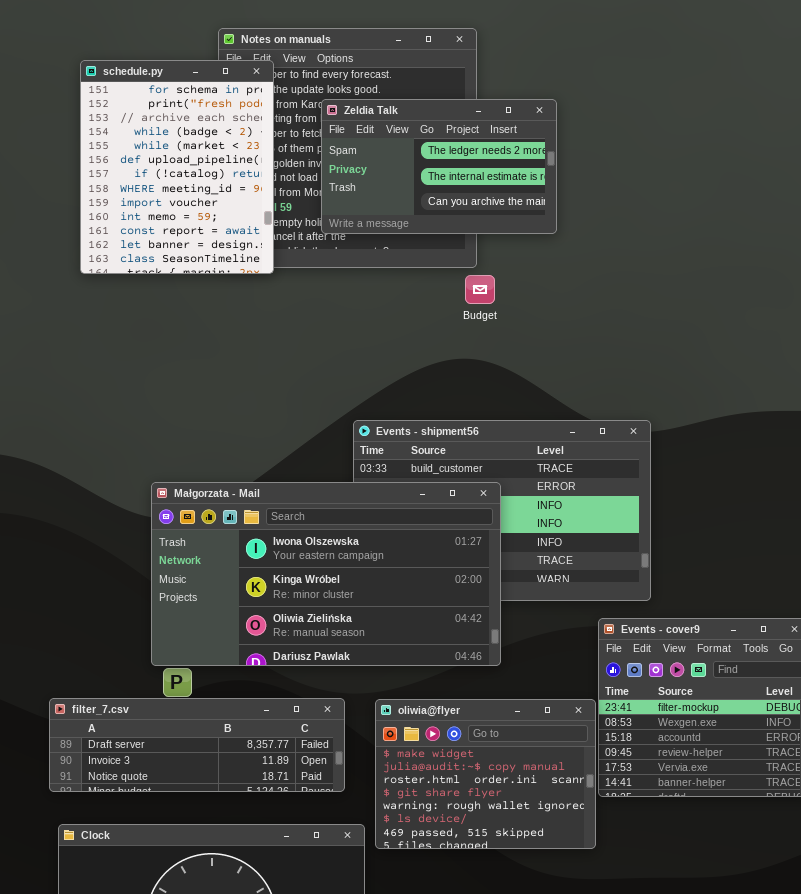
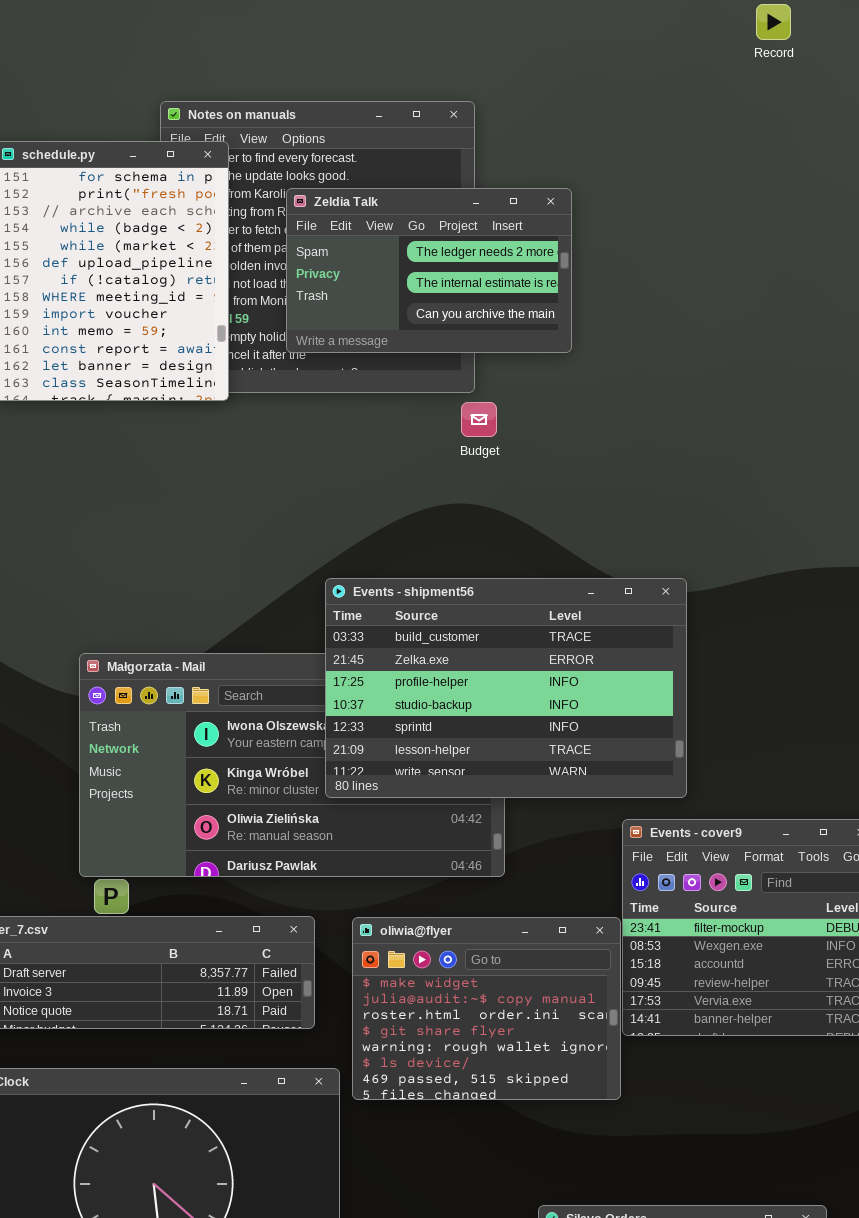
Events - shipment56: [353,420,651,601] -> [325,578,687,798], raised

